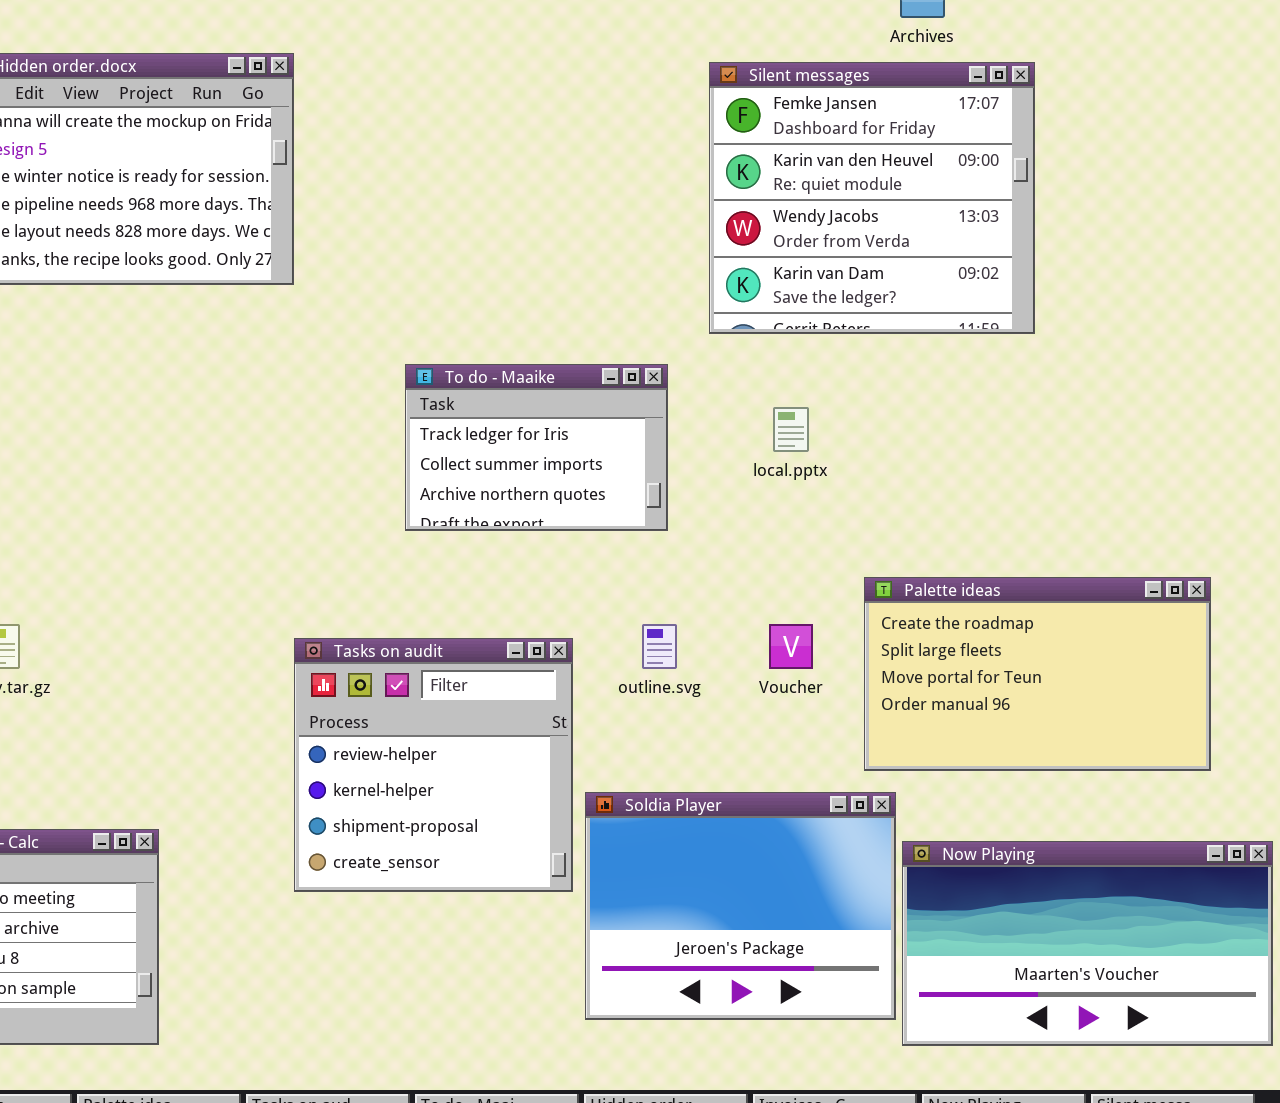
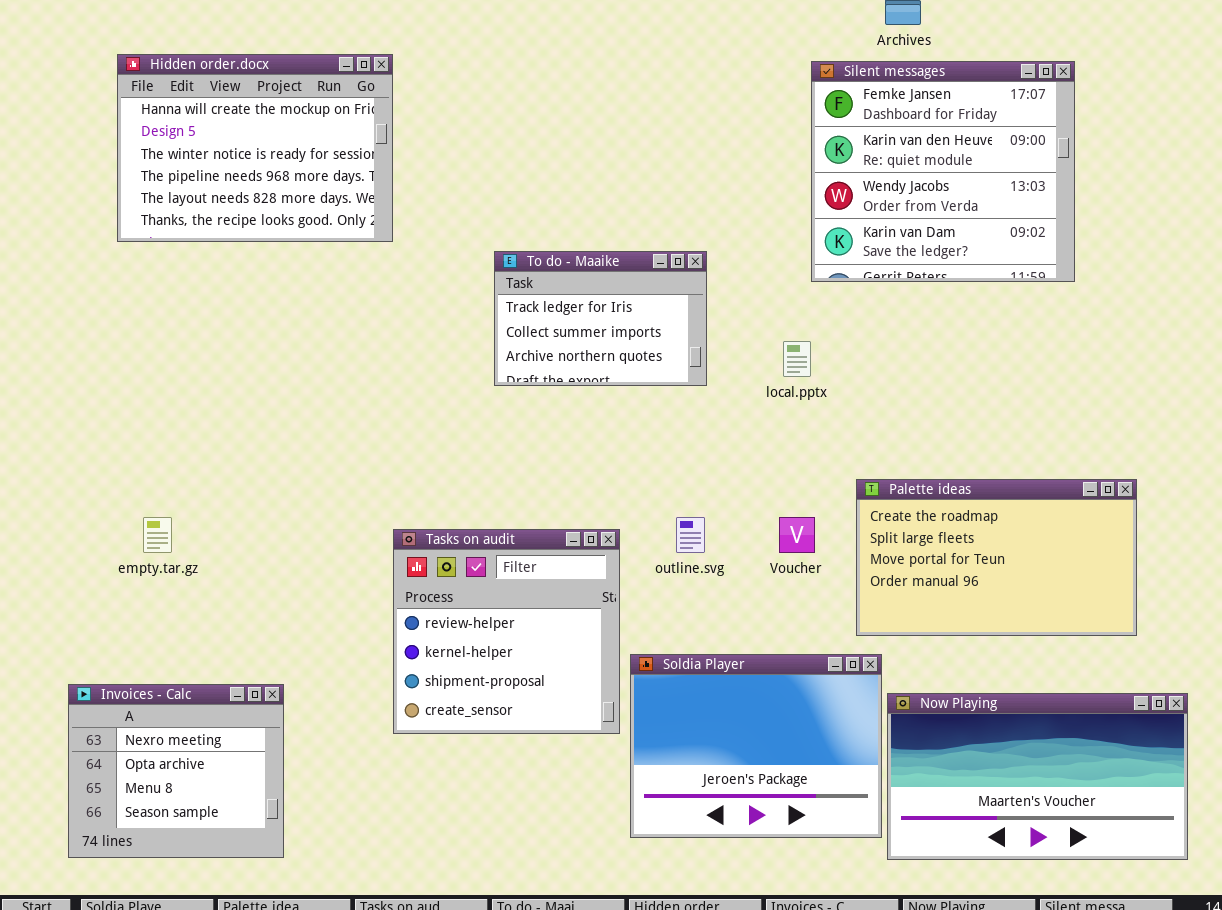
Silent messages: [709,62,1035,334] -> [811,61,1075,282], moved
To do - Maaike: [405,364,668,531] -> [494,251,707,386], moved

